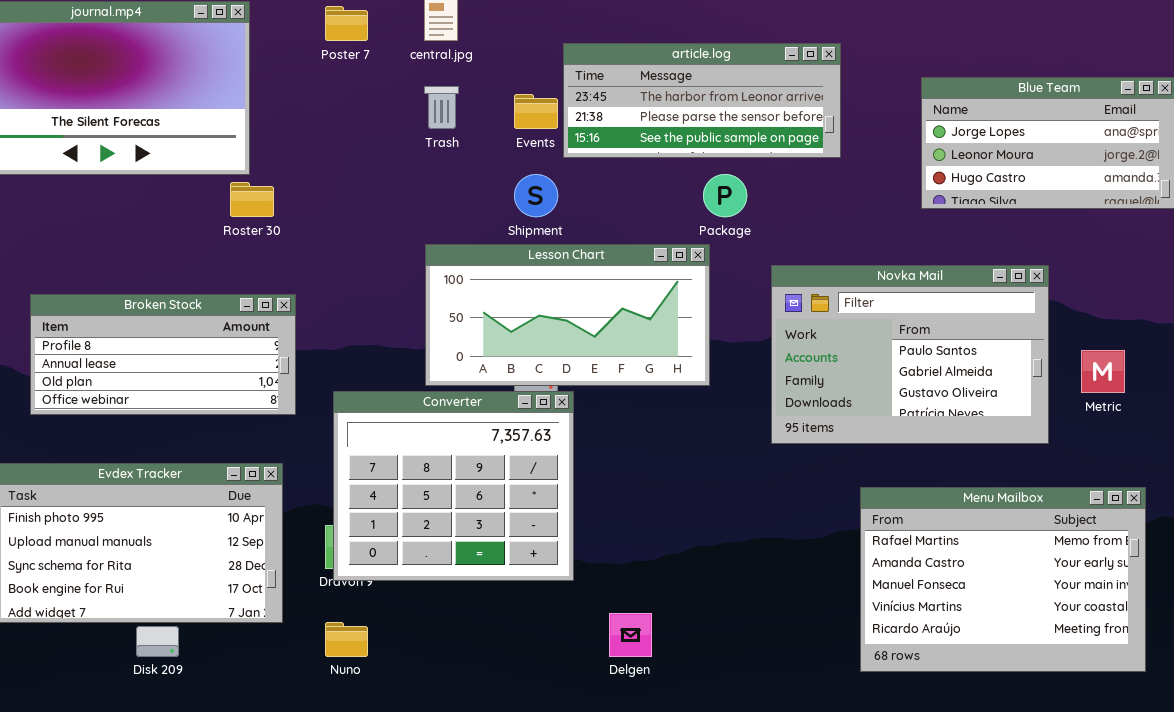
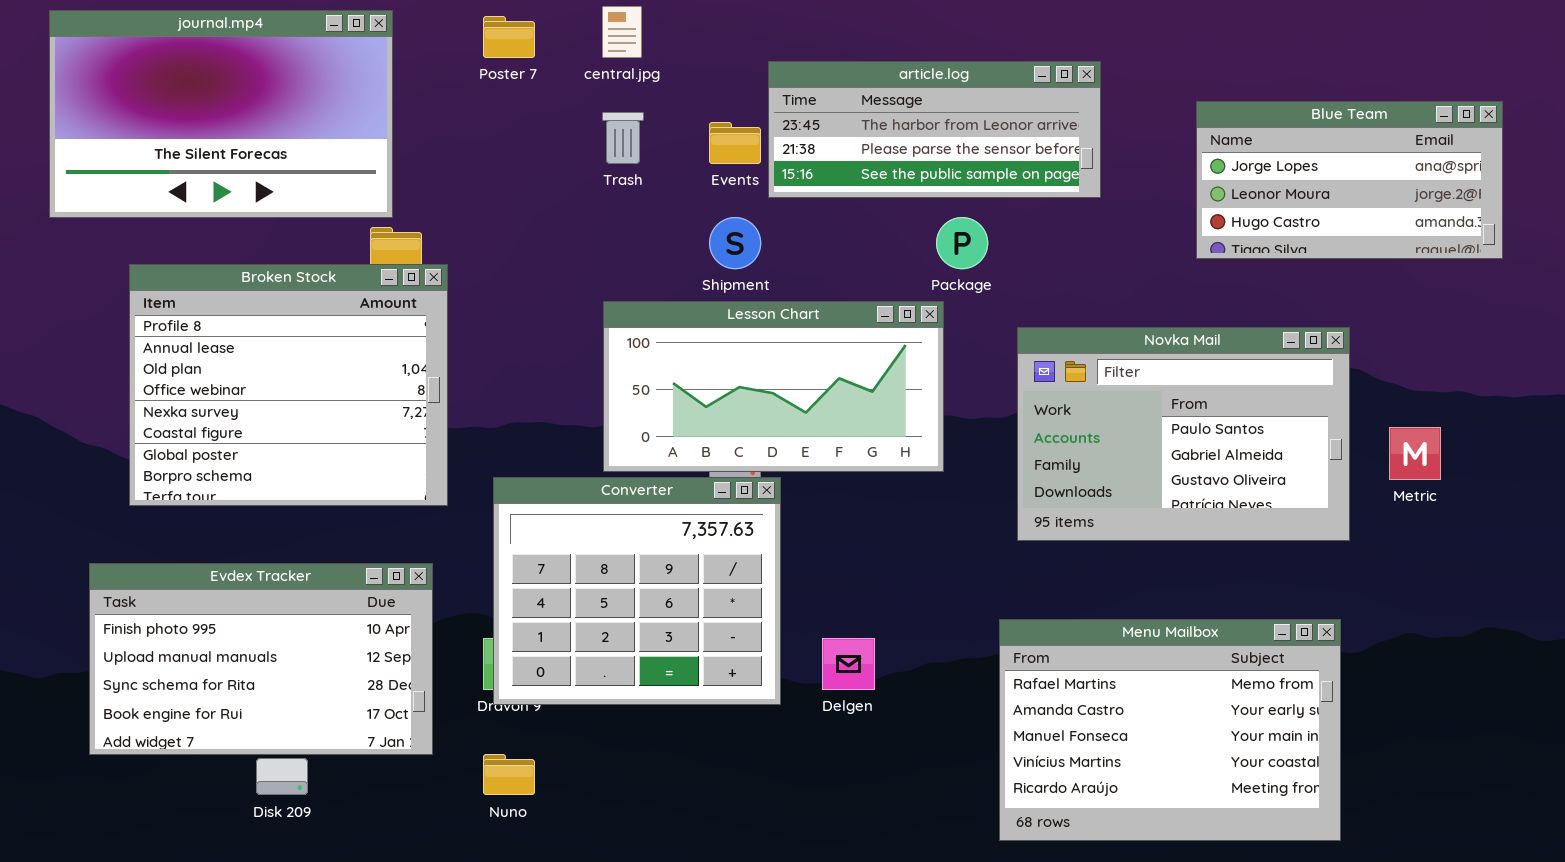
Broken Stock: [30,294,296,415] -> [129,264,448,506], resized
Menu Mailbox: [860,487,1146,672] -> [999,619,1341,841], moved
Delgen: [609,613,652,657] -> [822,638,875,690], moved

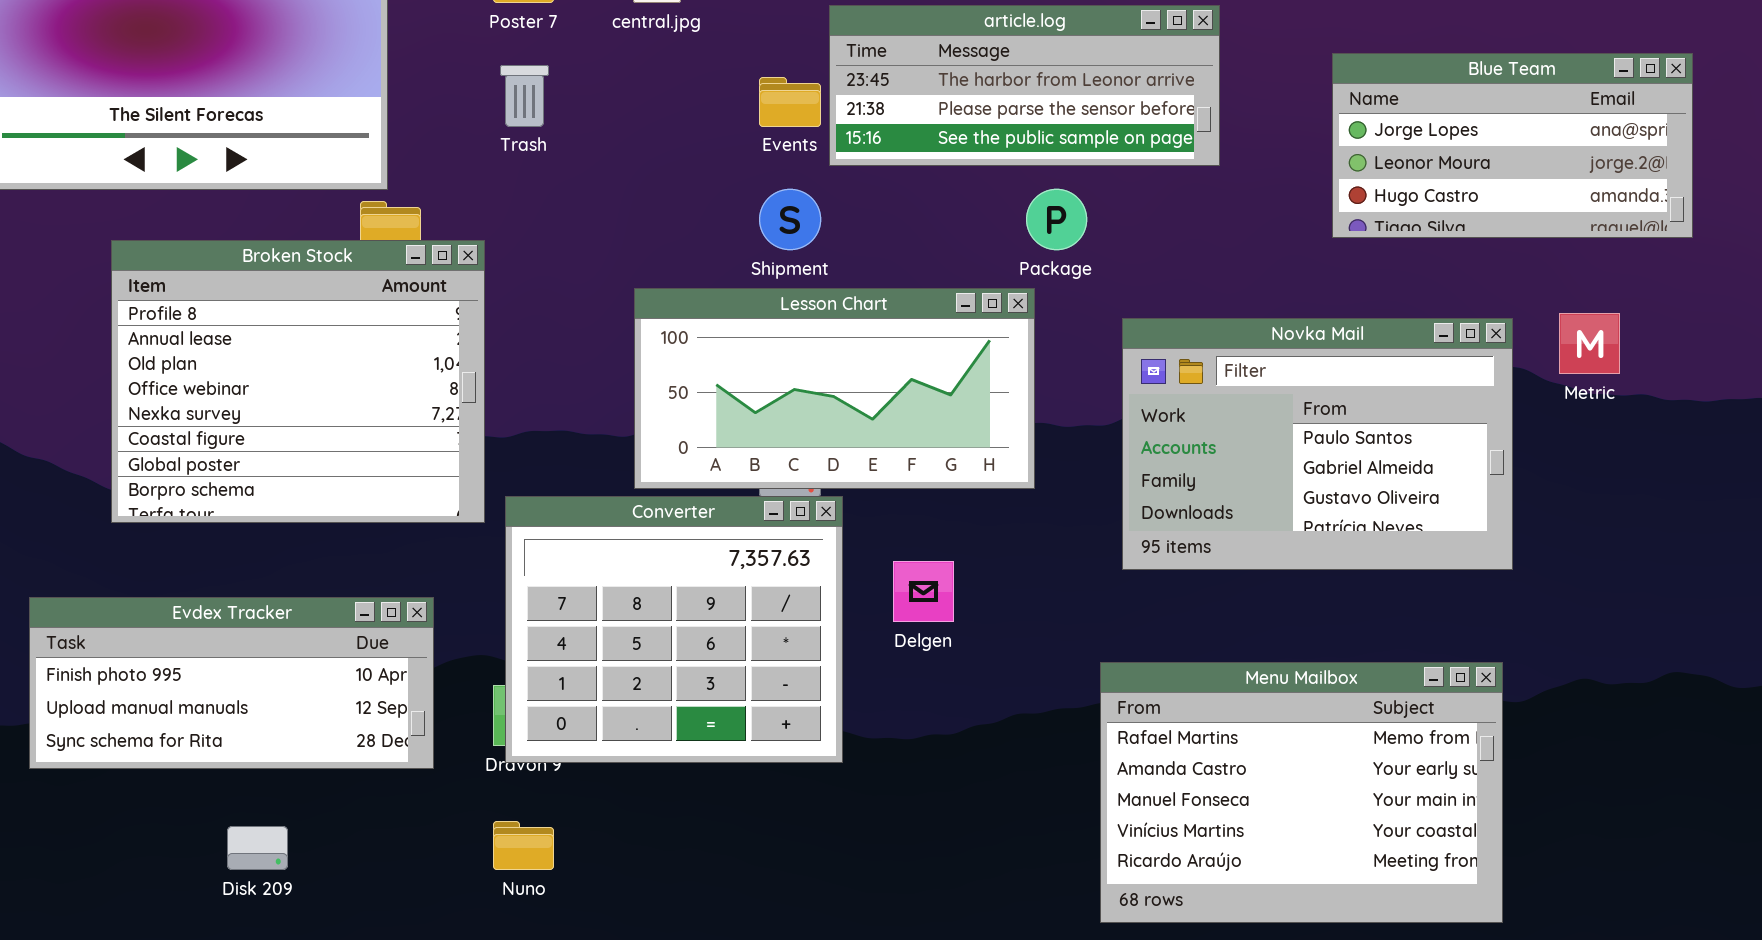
Trash: [602,112,644,164] -> [500,65,549,127], moved
Broken Stock: [129,264,448,506] -> [111,240,485,523], moved
Metric: [1389,427,1441,480] -> [1559,313,1620,374], moved
Evdex Tracker: [89,563,433,755] -> [29,597,434,769], resized
Delgen: [822,638,875,690] -> [893,561,954,622], moved

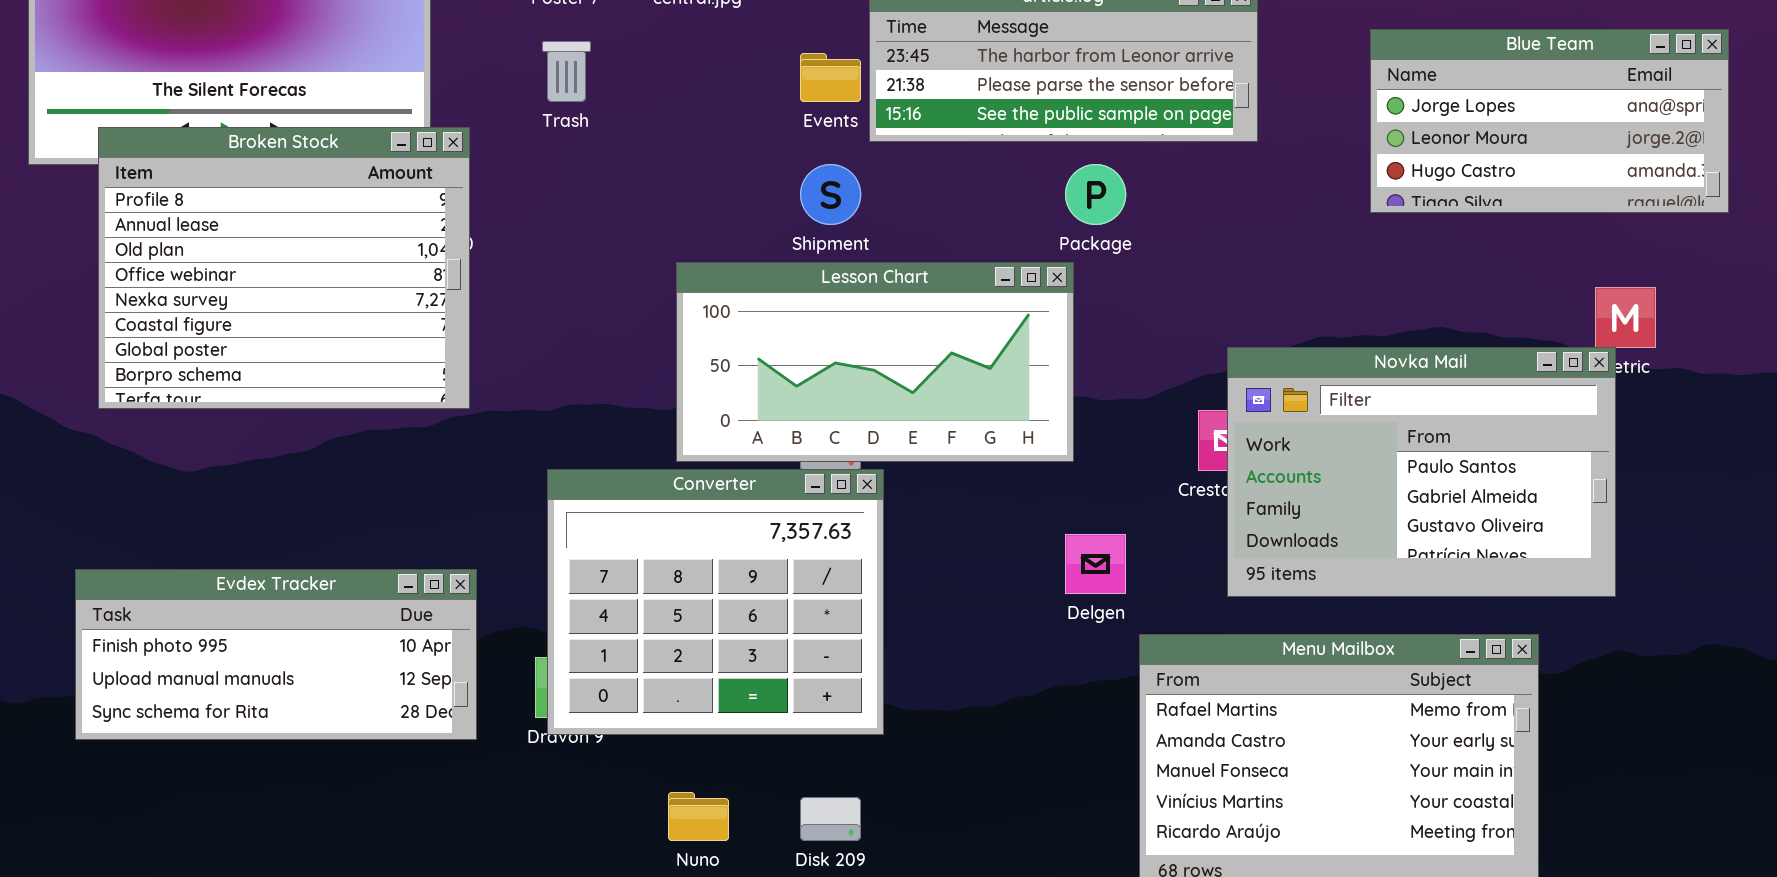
Broken Stock: [111,240,485,523] -> [98,127,470,409], moved
Novka Mail: [1122,318,1513,570] -> [1227,347,1616,597], moved
Delgen: [893,561,954,622] -> [1065,534,1126,594], moved
Nuno: [493,821,554,870] -> [668,792,729,841], moved
Disk 209: [227,826,288,870] -> [800,797,861,841], moved

